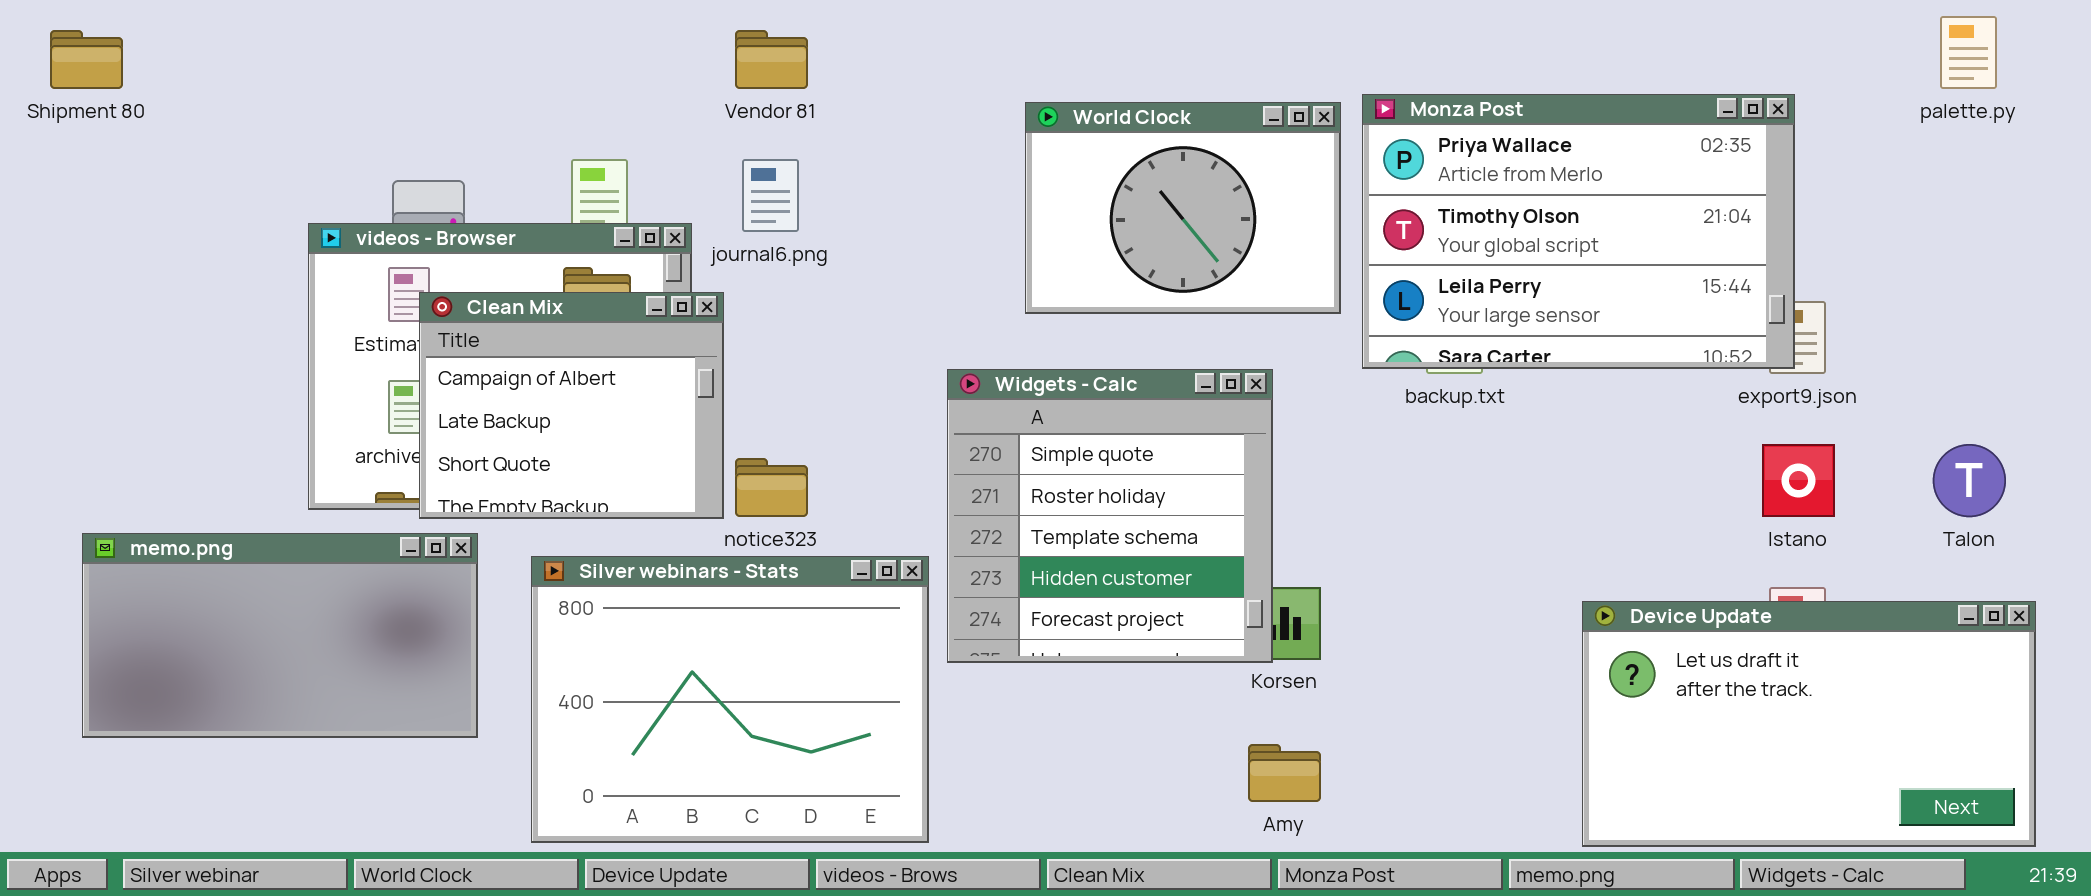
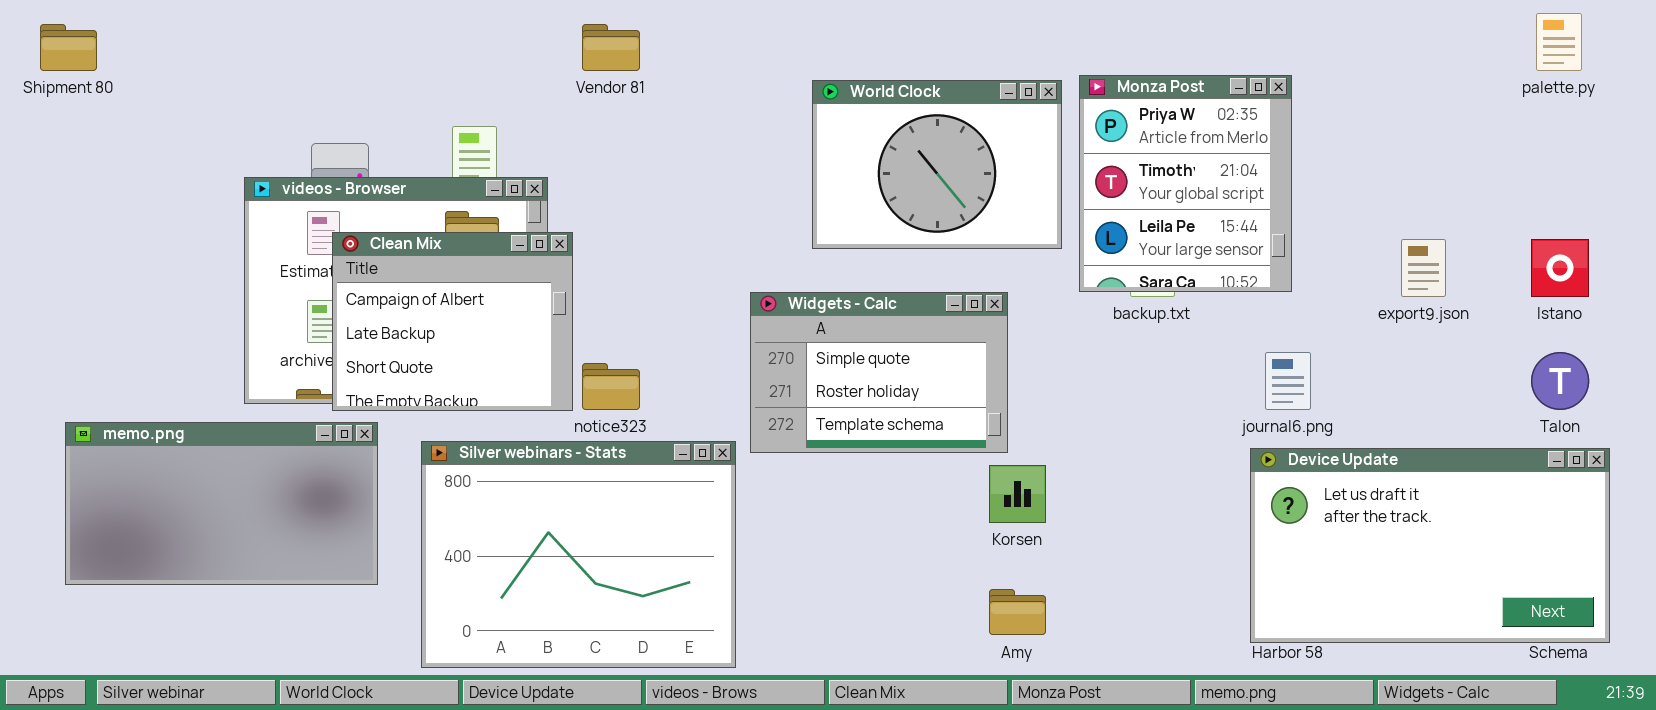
Monza Post: [1362,94,1795,369] -> [1079,75,1292,292], resized
journal6.png: [742,159,799,232] -> [1265,352,1311,410], moved
Widgets - Calc: [947,369,1273,663] -> [750,292,1008,453], resized
Istano: [1762,444,1835,517] -> [1531,239,1589,297], moved
Device Update: [1582,601,2036,847] -> [1250,448,1610,643], moved

